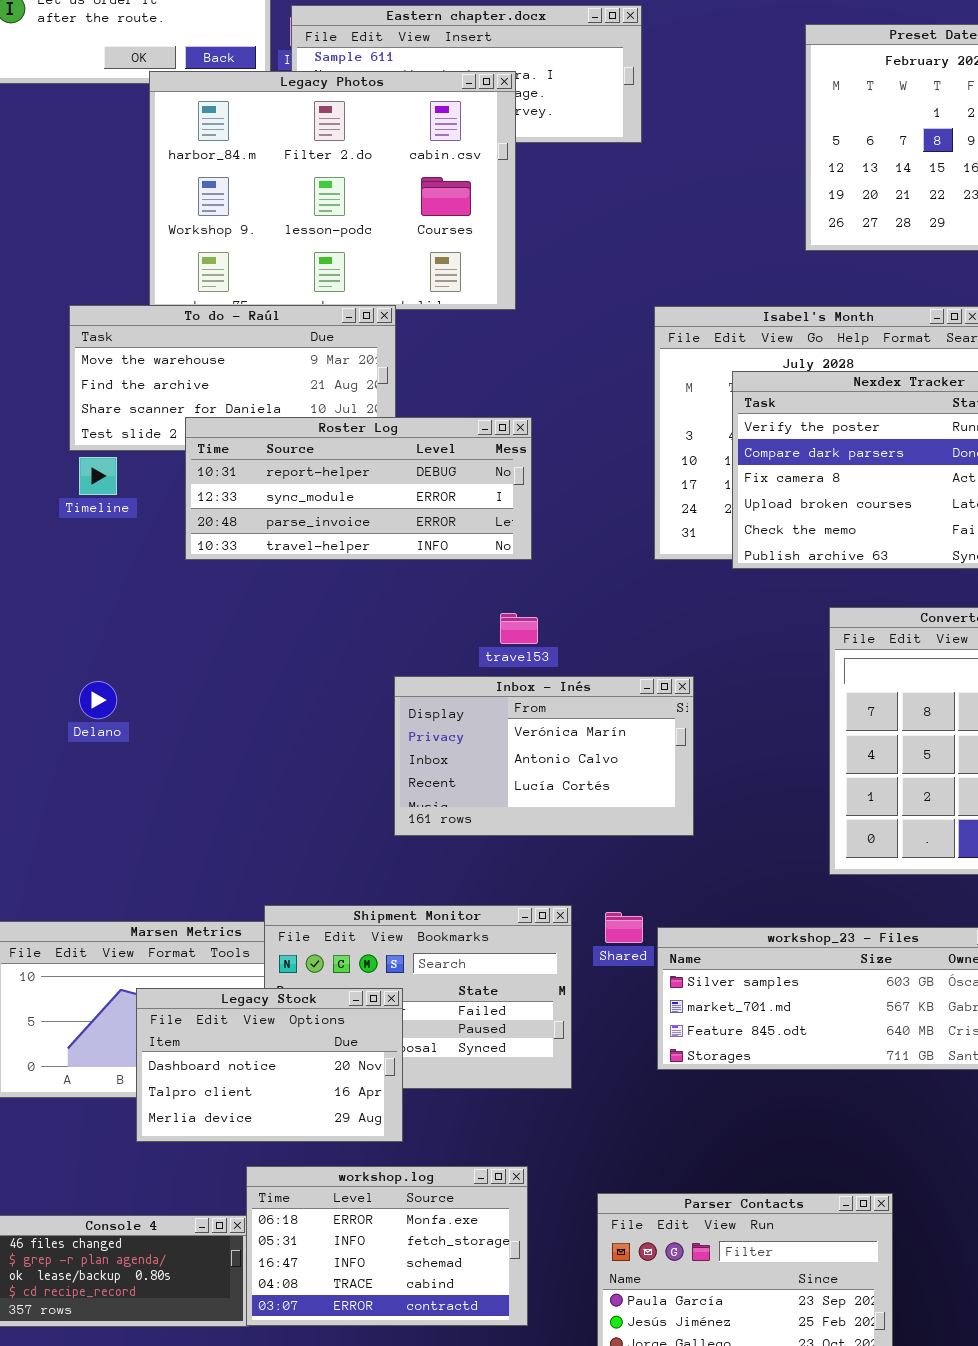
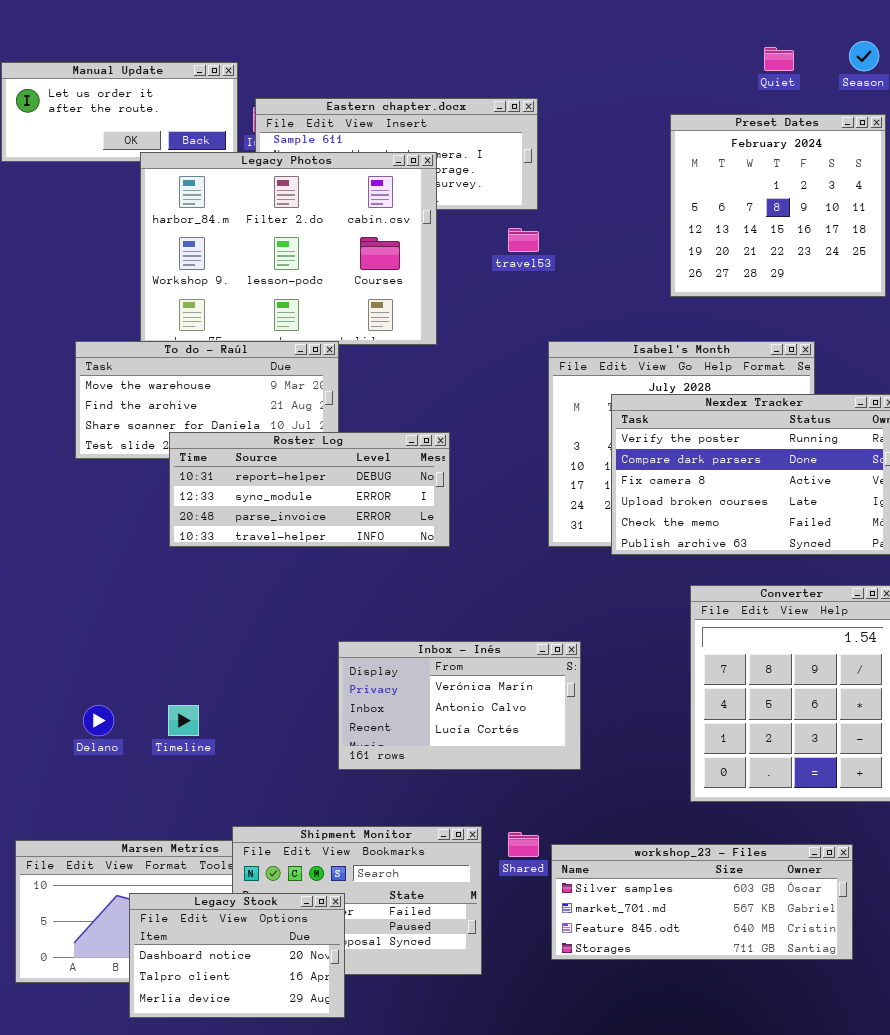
Timeline: [79,457,117,495] -> [168,705,199,736], moved
travel53: [500,613,538,644] -> [508,228,539,252], moved
Delano: [79,681,117,719] -> [83,705,114,736], moved

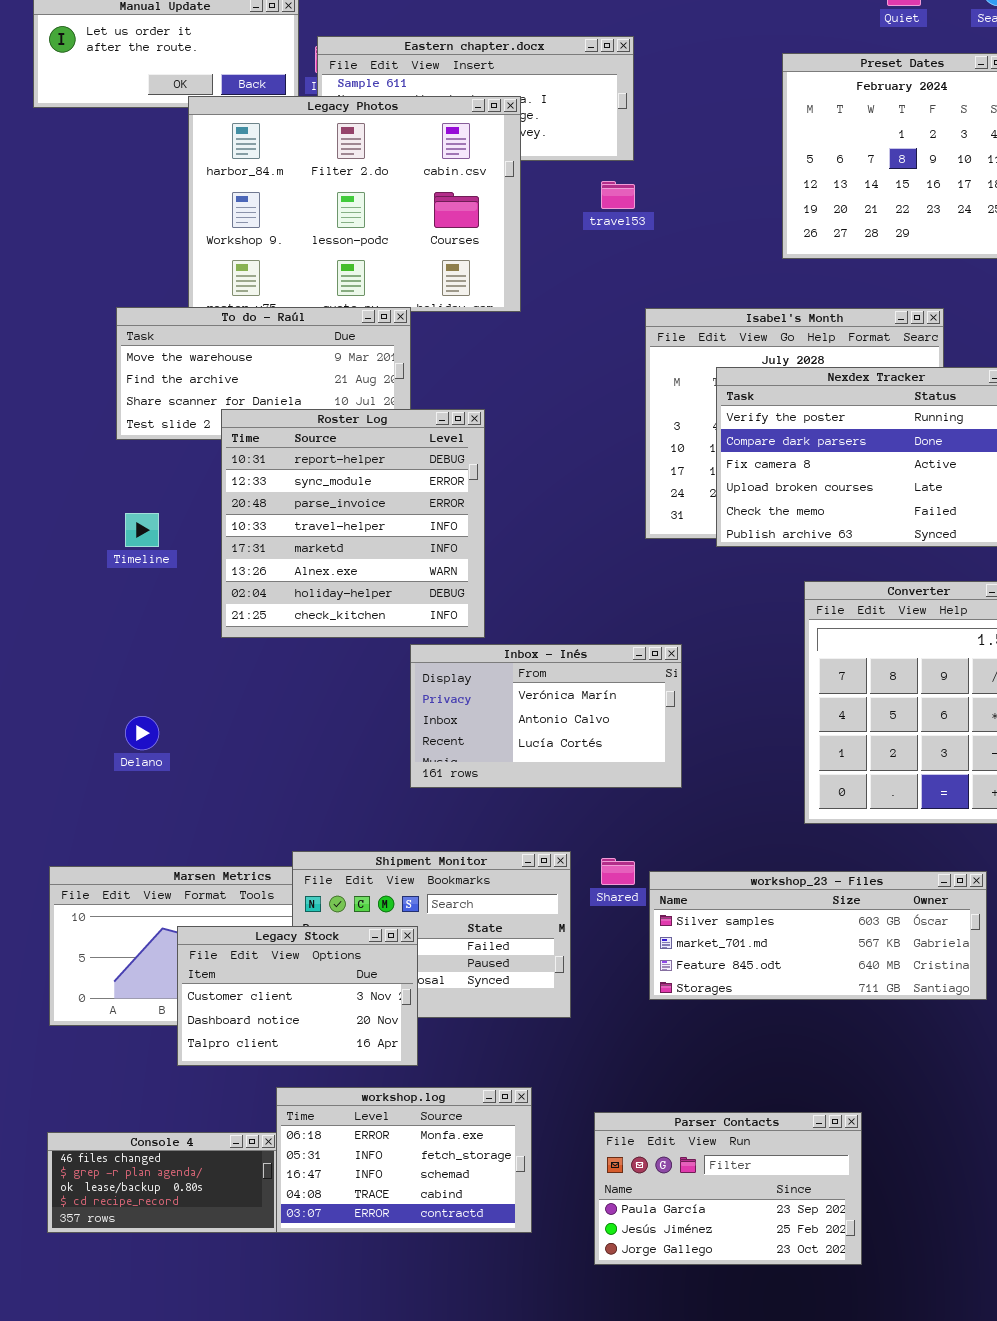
Roster Log: [169,432,450,547] -> [221,409,485,638], resized
Timeline: [168,705,199,736] -> [125,513,159,547], moved
Legacy Stock: [129,893,345,1018] -> [177,926,418,1066], scrolled up 1 row

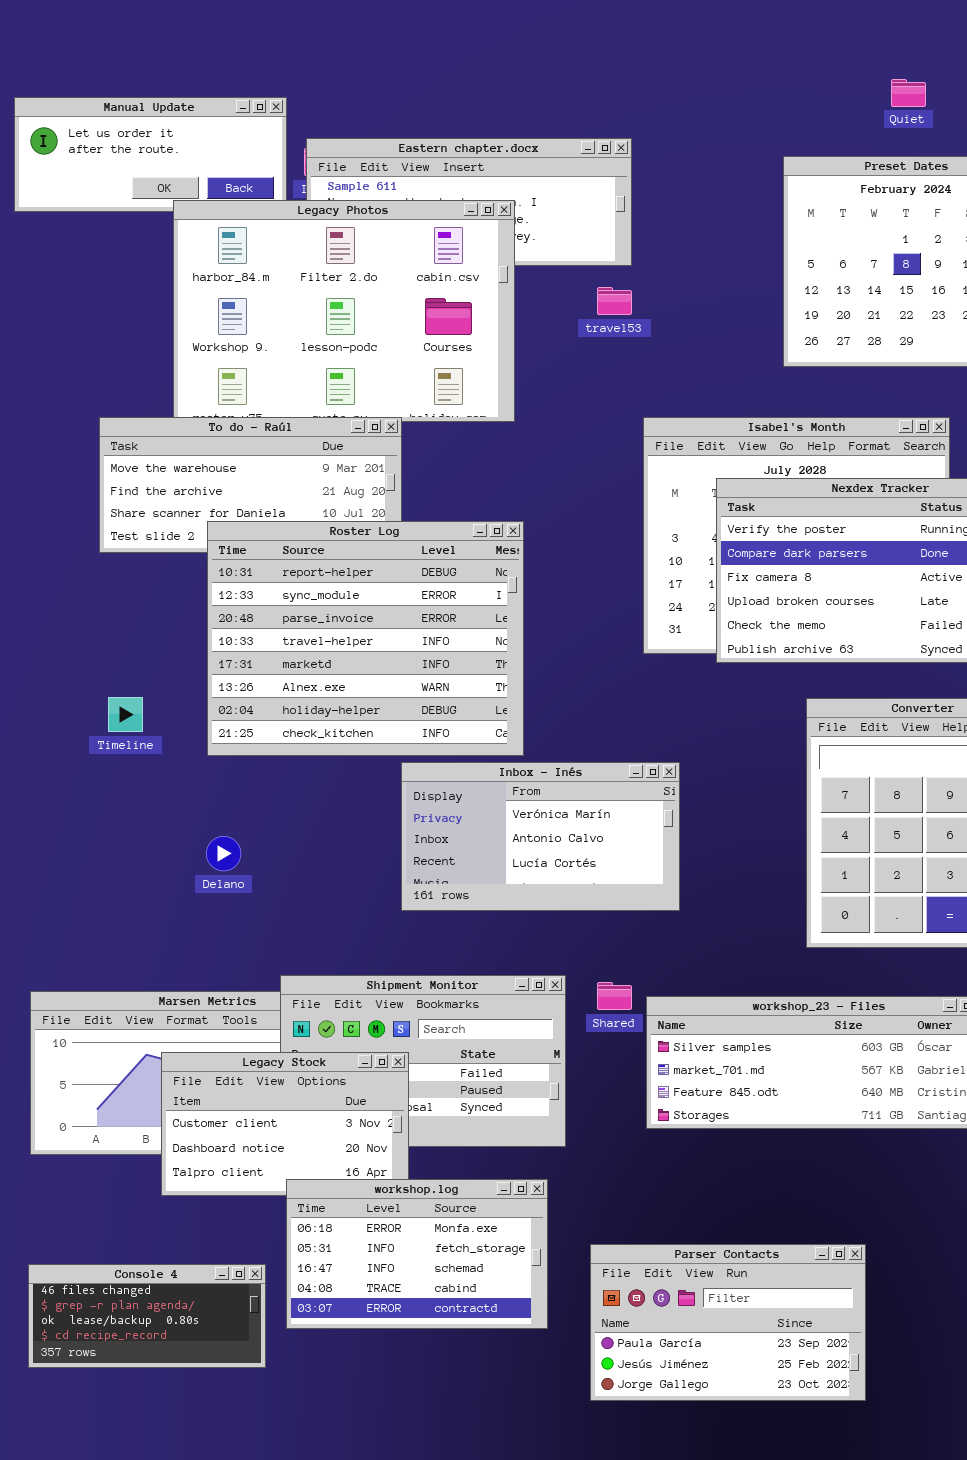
Roster Log: [221,409,485,638] -> [207,521,524,756], resized
Timeline: [125,513,159,547] -> [108,697,143,732], moved
Delano: [125,716,159,750] -> [206,836,241,871], moved
workshop.log: [276,1087,532,1233] -> [286,1179,548,1329], moved

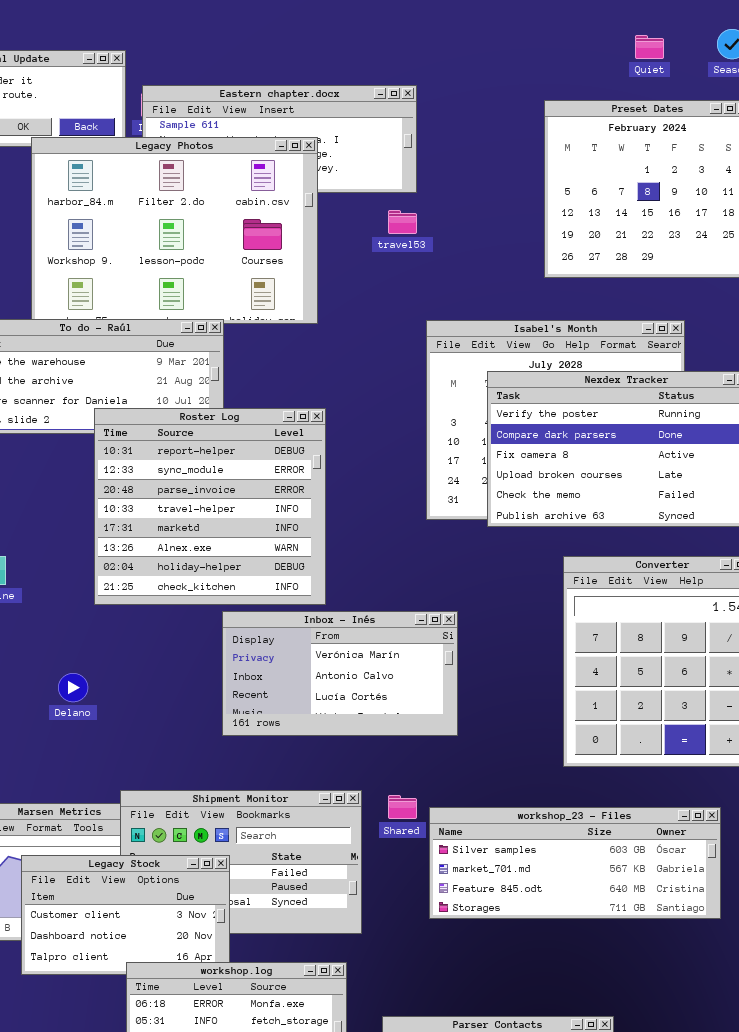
Roster Log: [207,521,524,756] -> [94,408,326,605], resized

